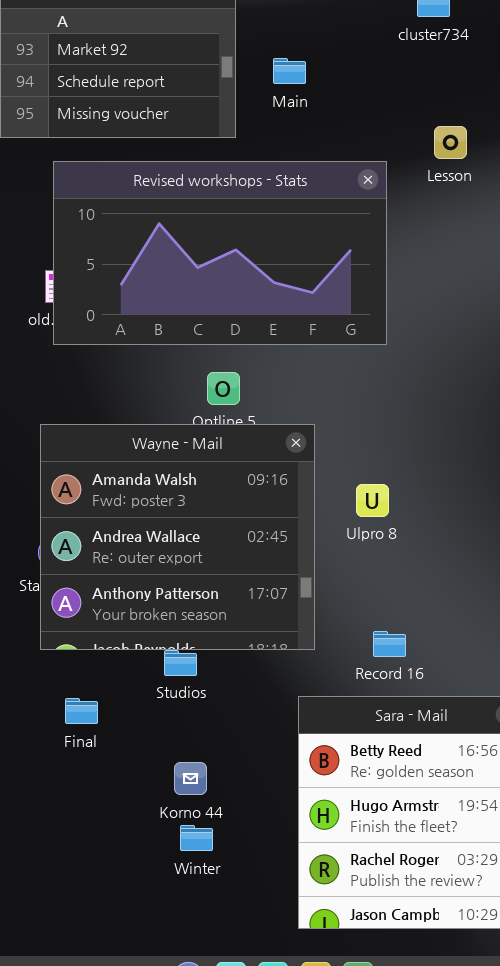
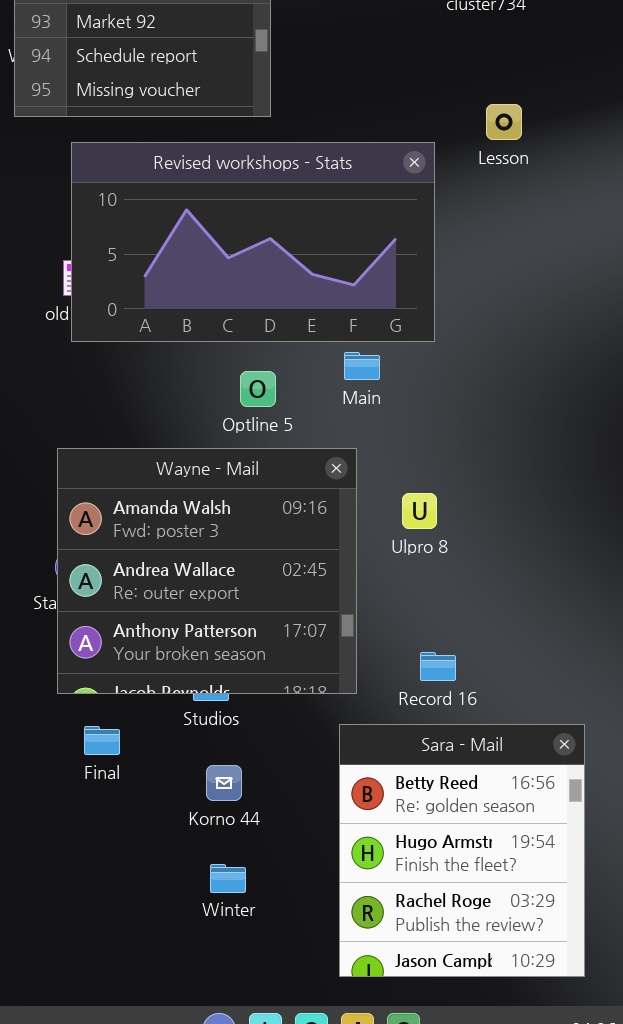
Main: [273,58,306,84] -> [344,352,380,380], moved
Wayne - Mail: [40,424,315,650] -> [57,448,357,694], moved
Korno 44: [174,762,207,795] -> [206,765,242,801], moved

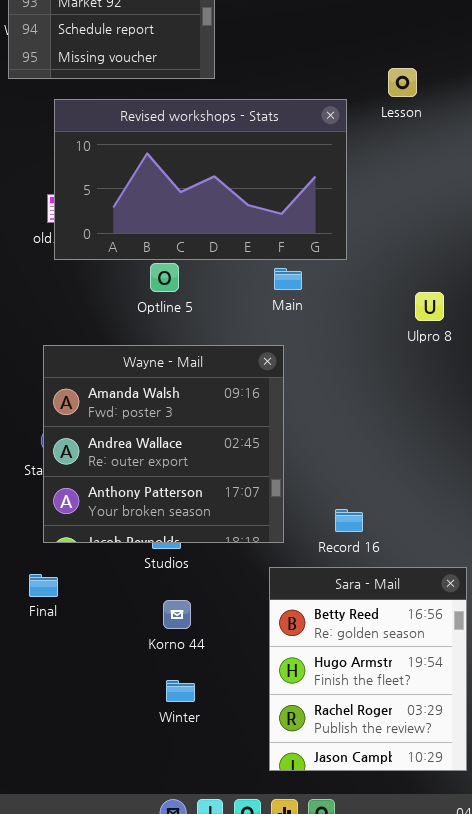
Optline 5: [240,371,276,407] -> [150,263,179,292], moved
Ulpro 8: [402,493,437,529] -> [415,292,444,321], moved
Final: [84,726,120,755] -> [29,574,58,597], moved

